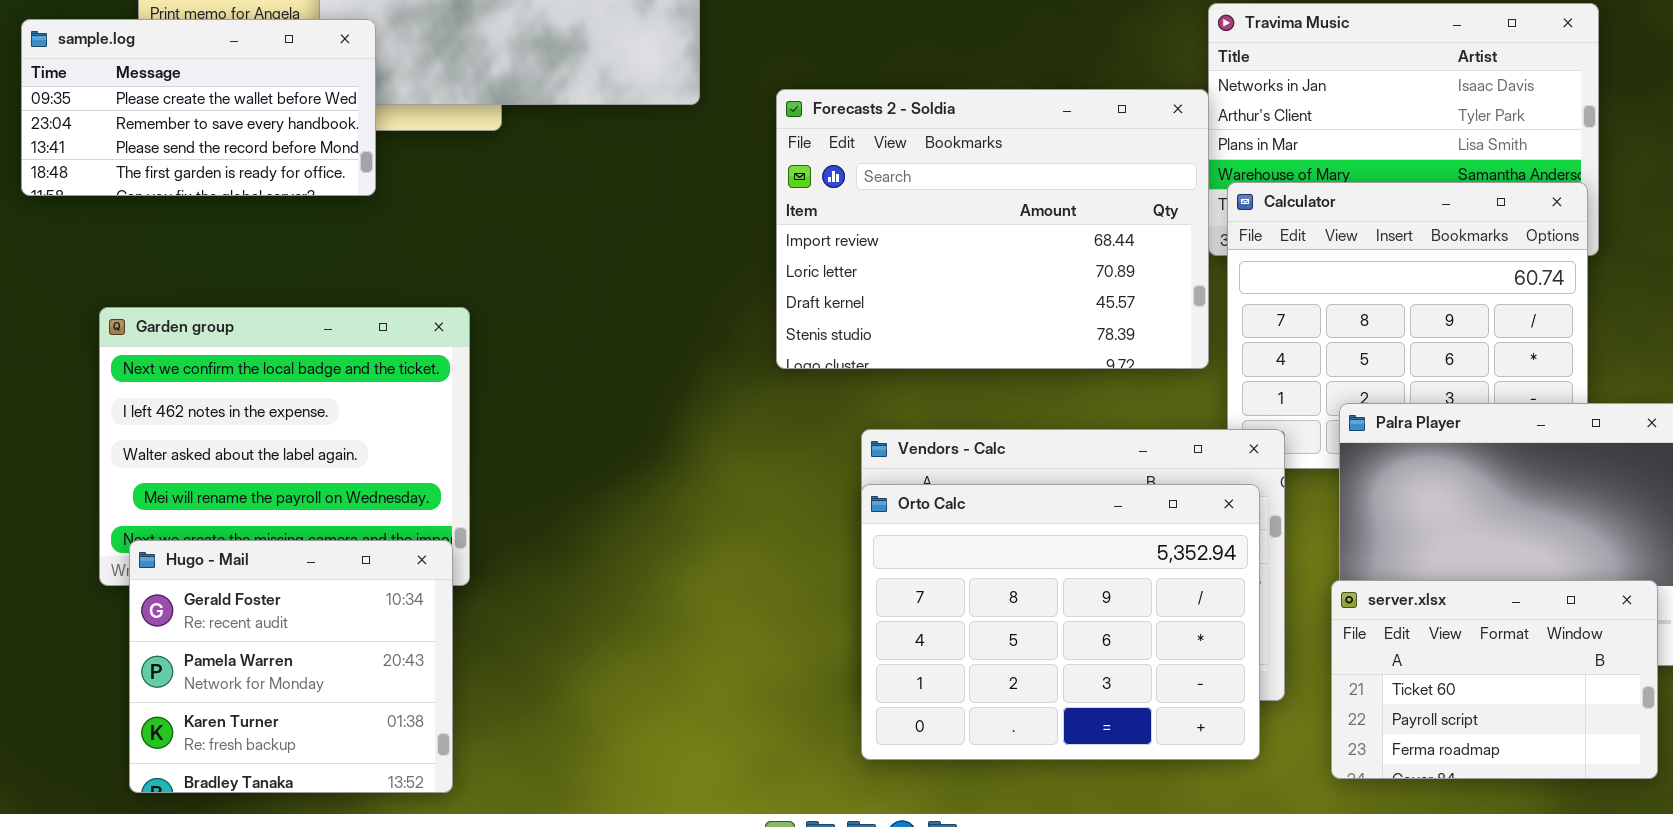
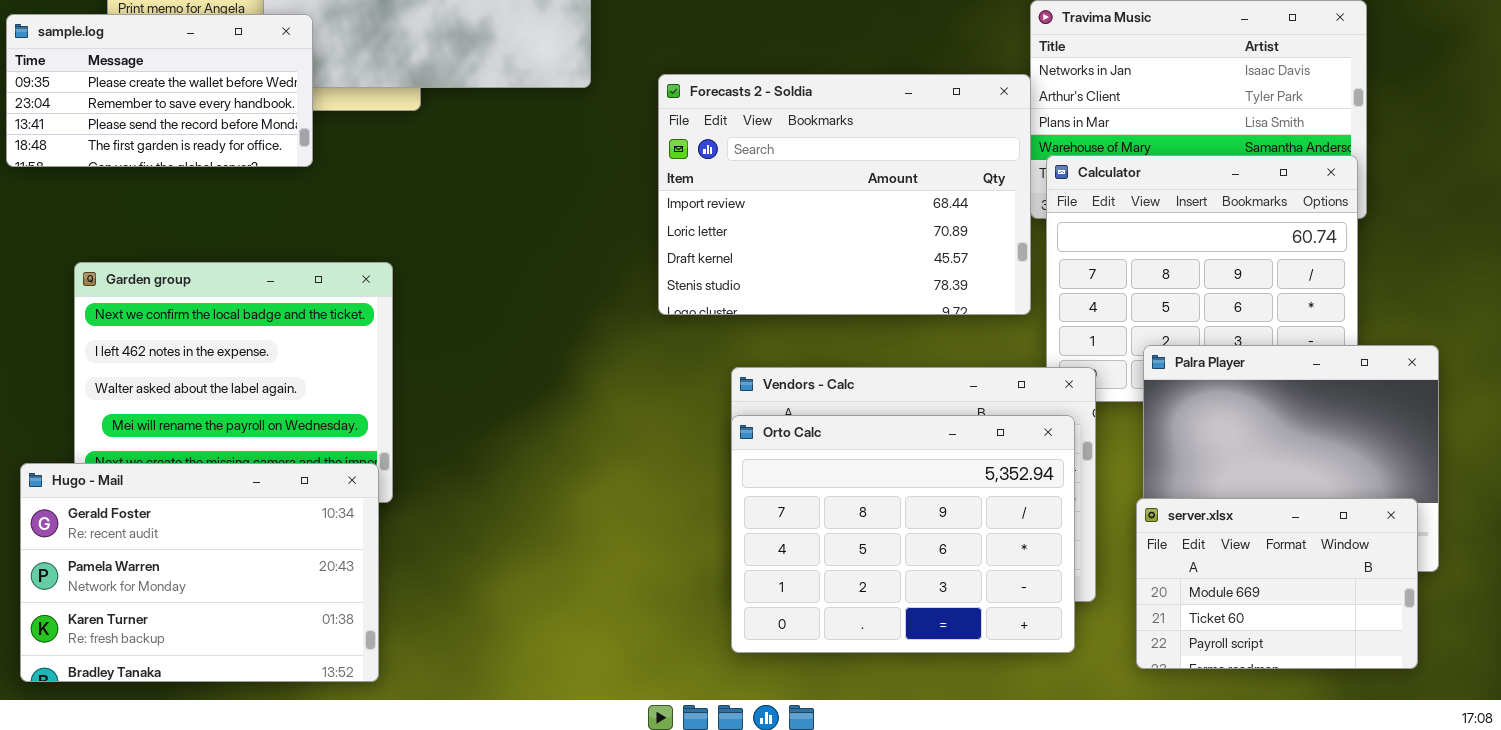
Hugo - Mail: [129,540,453,793] -> [20,463,379,682], resized
server.xlsx: [1331,580,1658,779] -> [1136,498,1418,669], scrolled up 1 row

